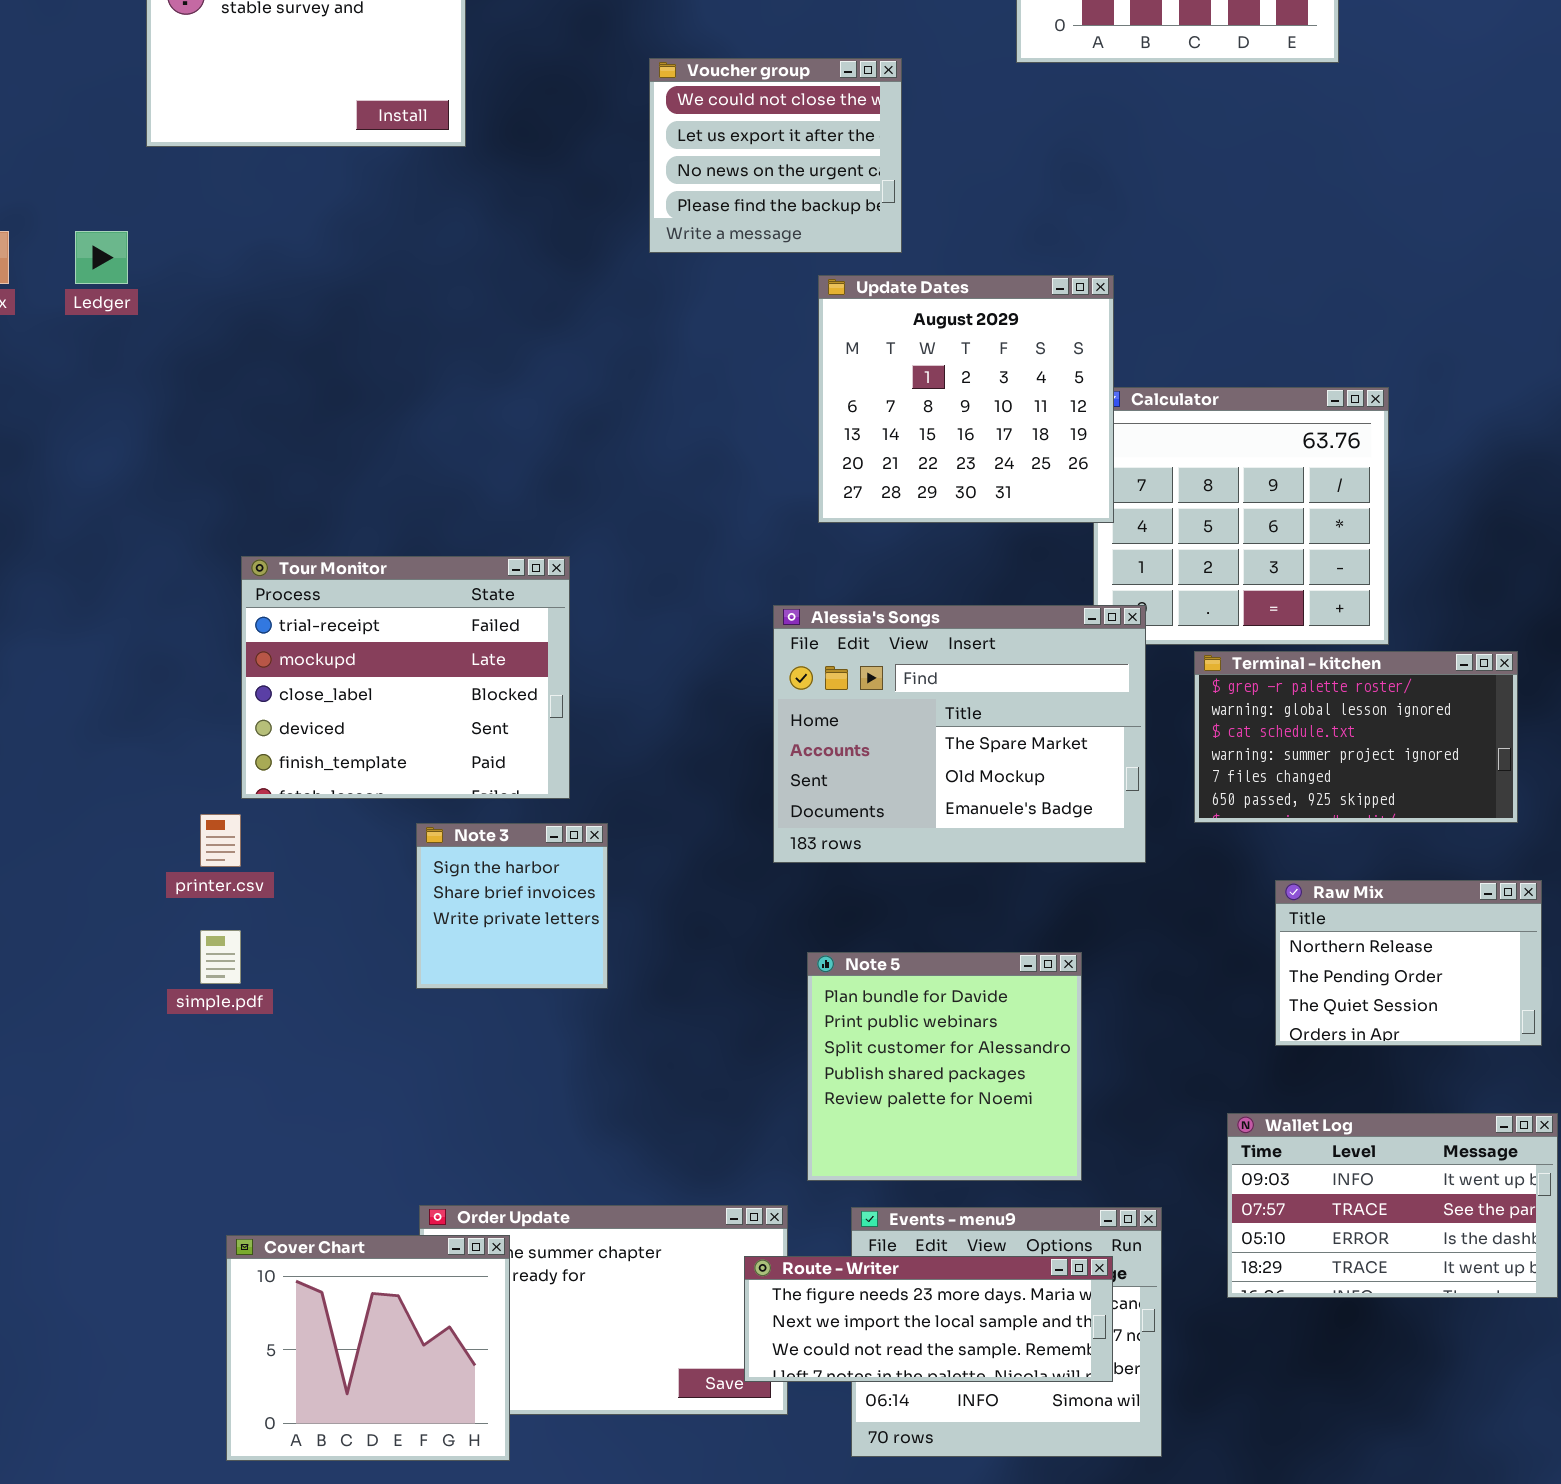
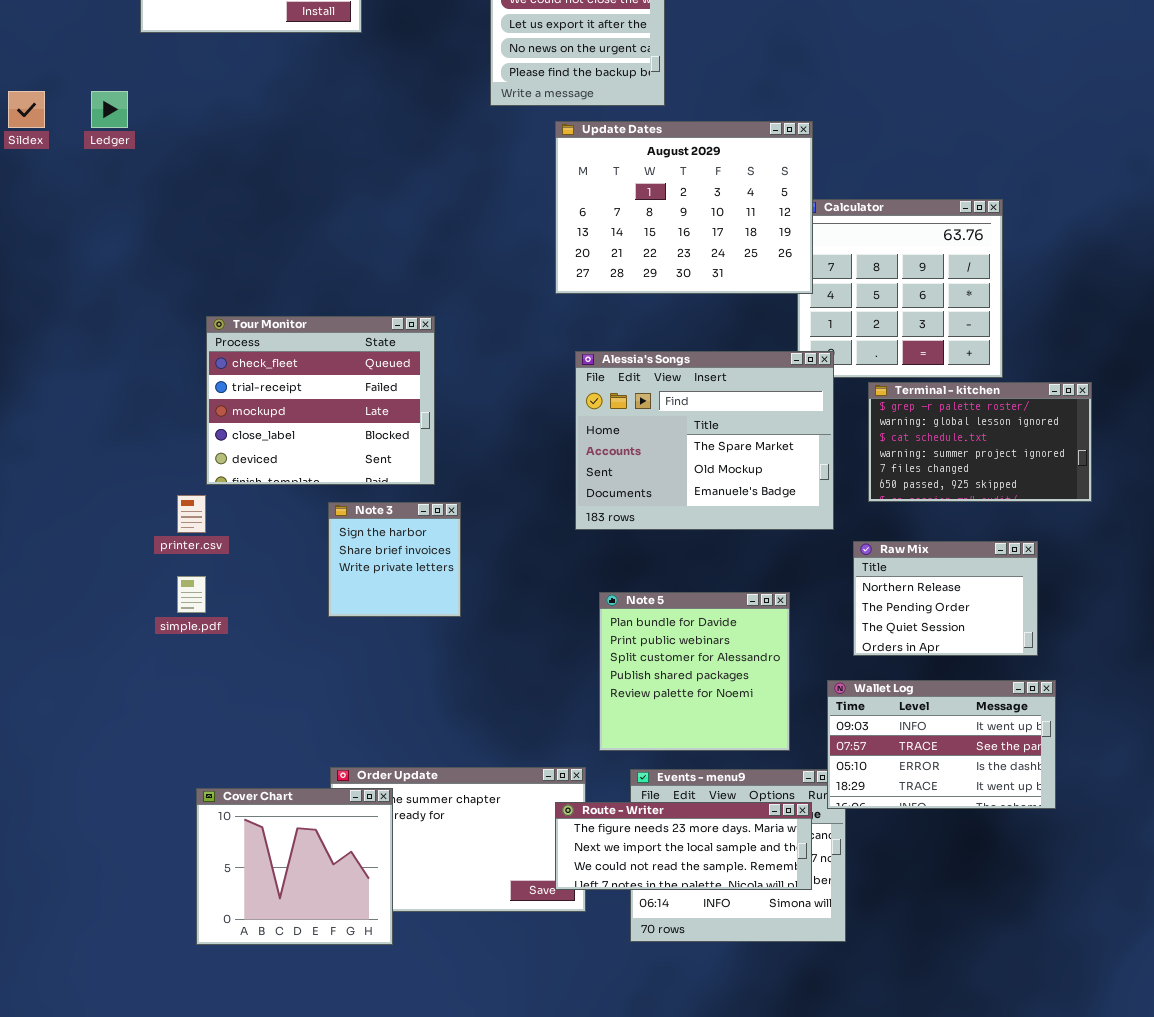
Update Dates: [818,275,1114,523] -> [555,121,813,294], resized
Tour Monitor: [241,556,570,799] -> [206,316,435,485], scrolled up 1 row
Raw Mix: [1275,880,1542,1046] -> [853,541,1038,656], moved
Wallet Log: [1227,1113,1558,1298] -> [827,680,1056,809], moved

